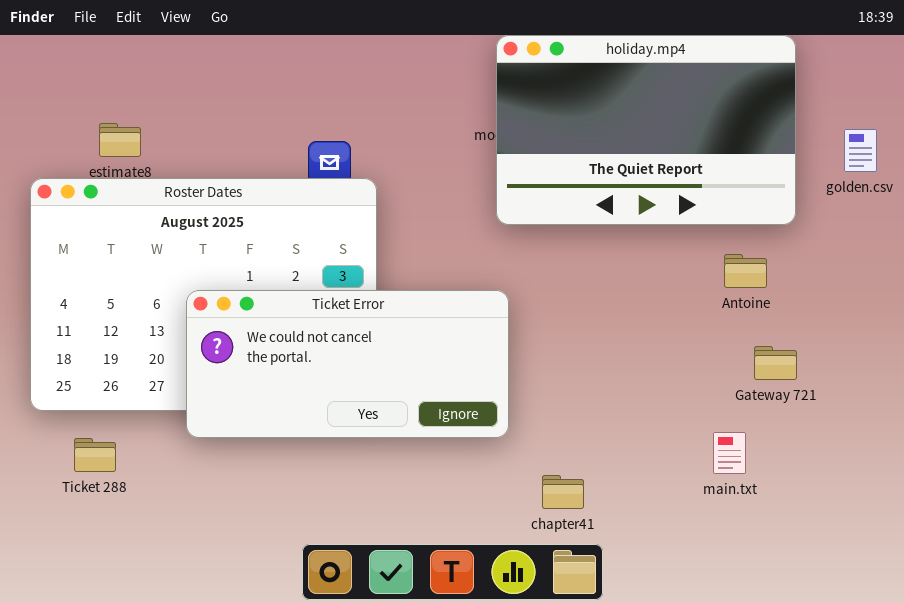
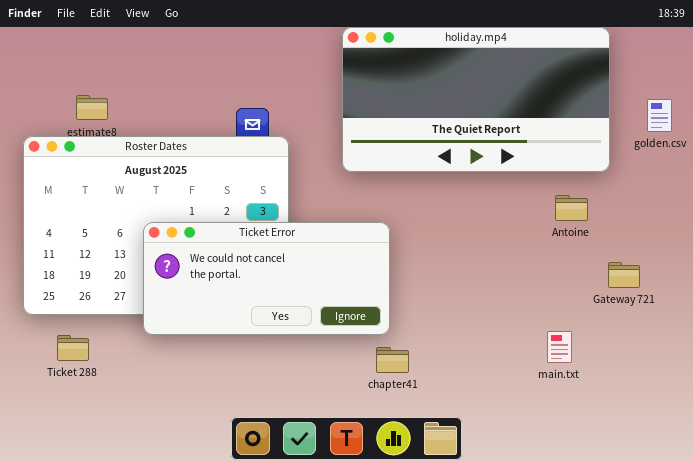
holiday.mp4: [496,35,796,225] -> [342,27,610,172], resized
Gateway 721: [754,346,797,380] -> [608,262,640,288], moved
chapter41: [542,475,584,509] -> [376,347,409,373], moved

